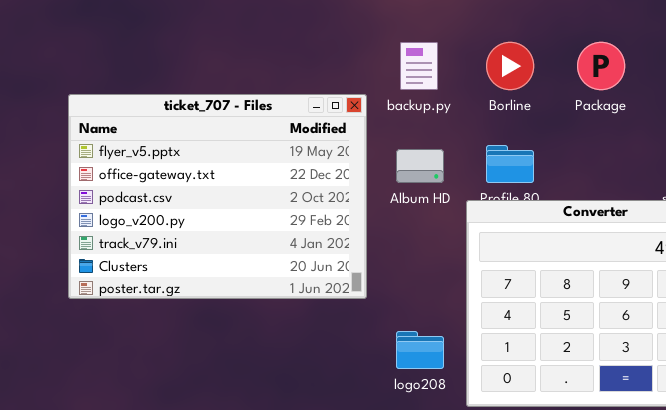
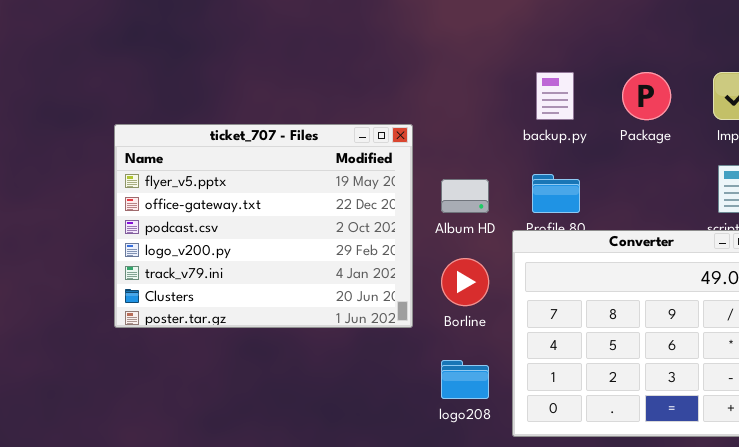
backup.py: [400,42,438,90] -> [536,72,574,120], moved
Borline: [486,42,534,90] -> [441,258,489,306], moved

